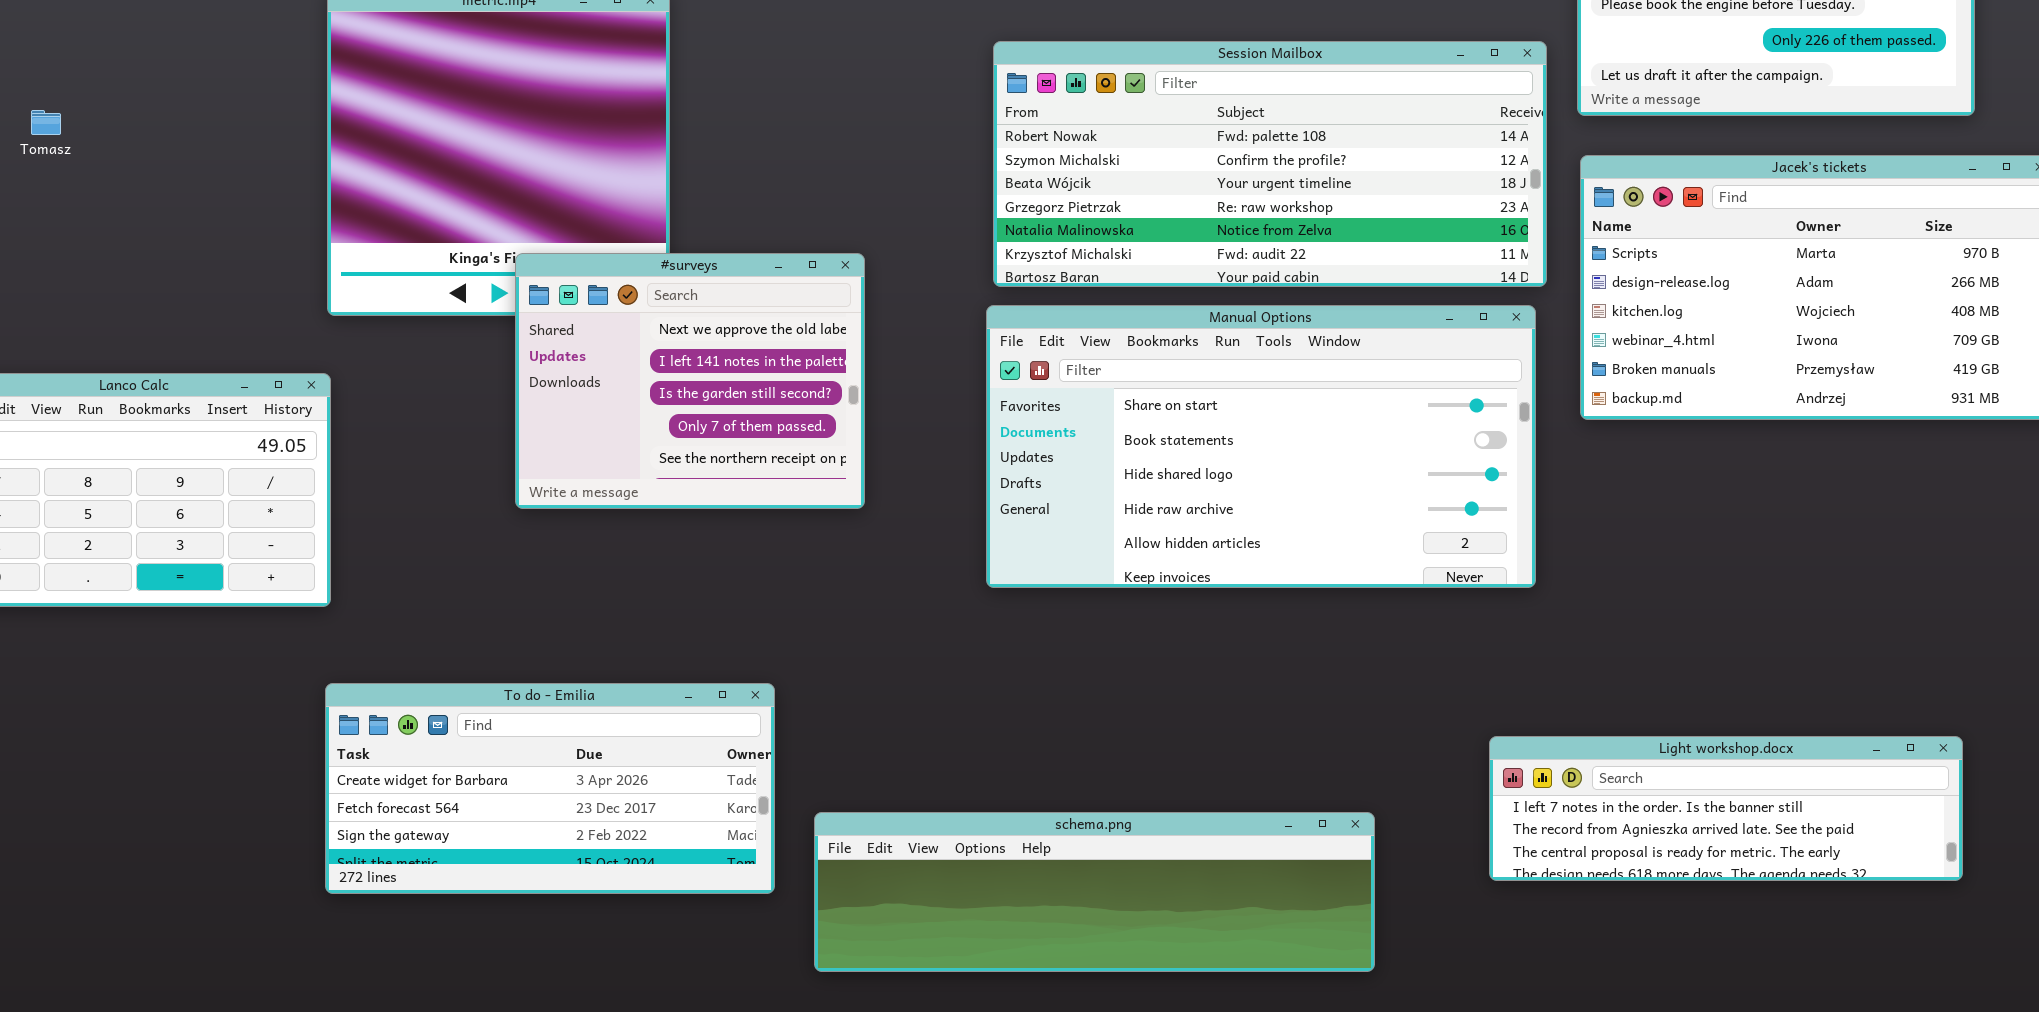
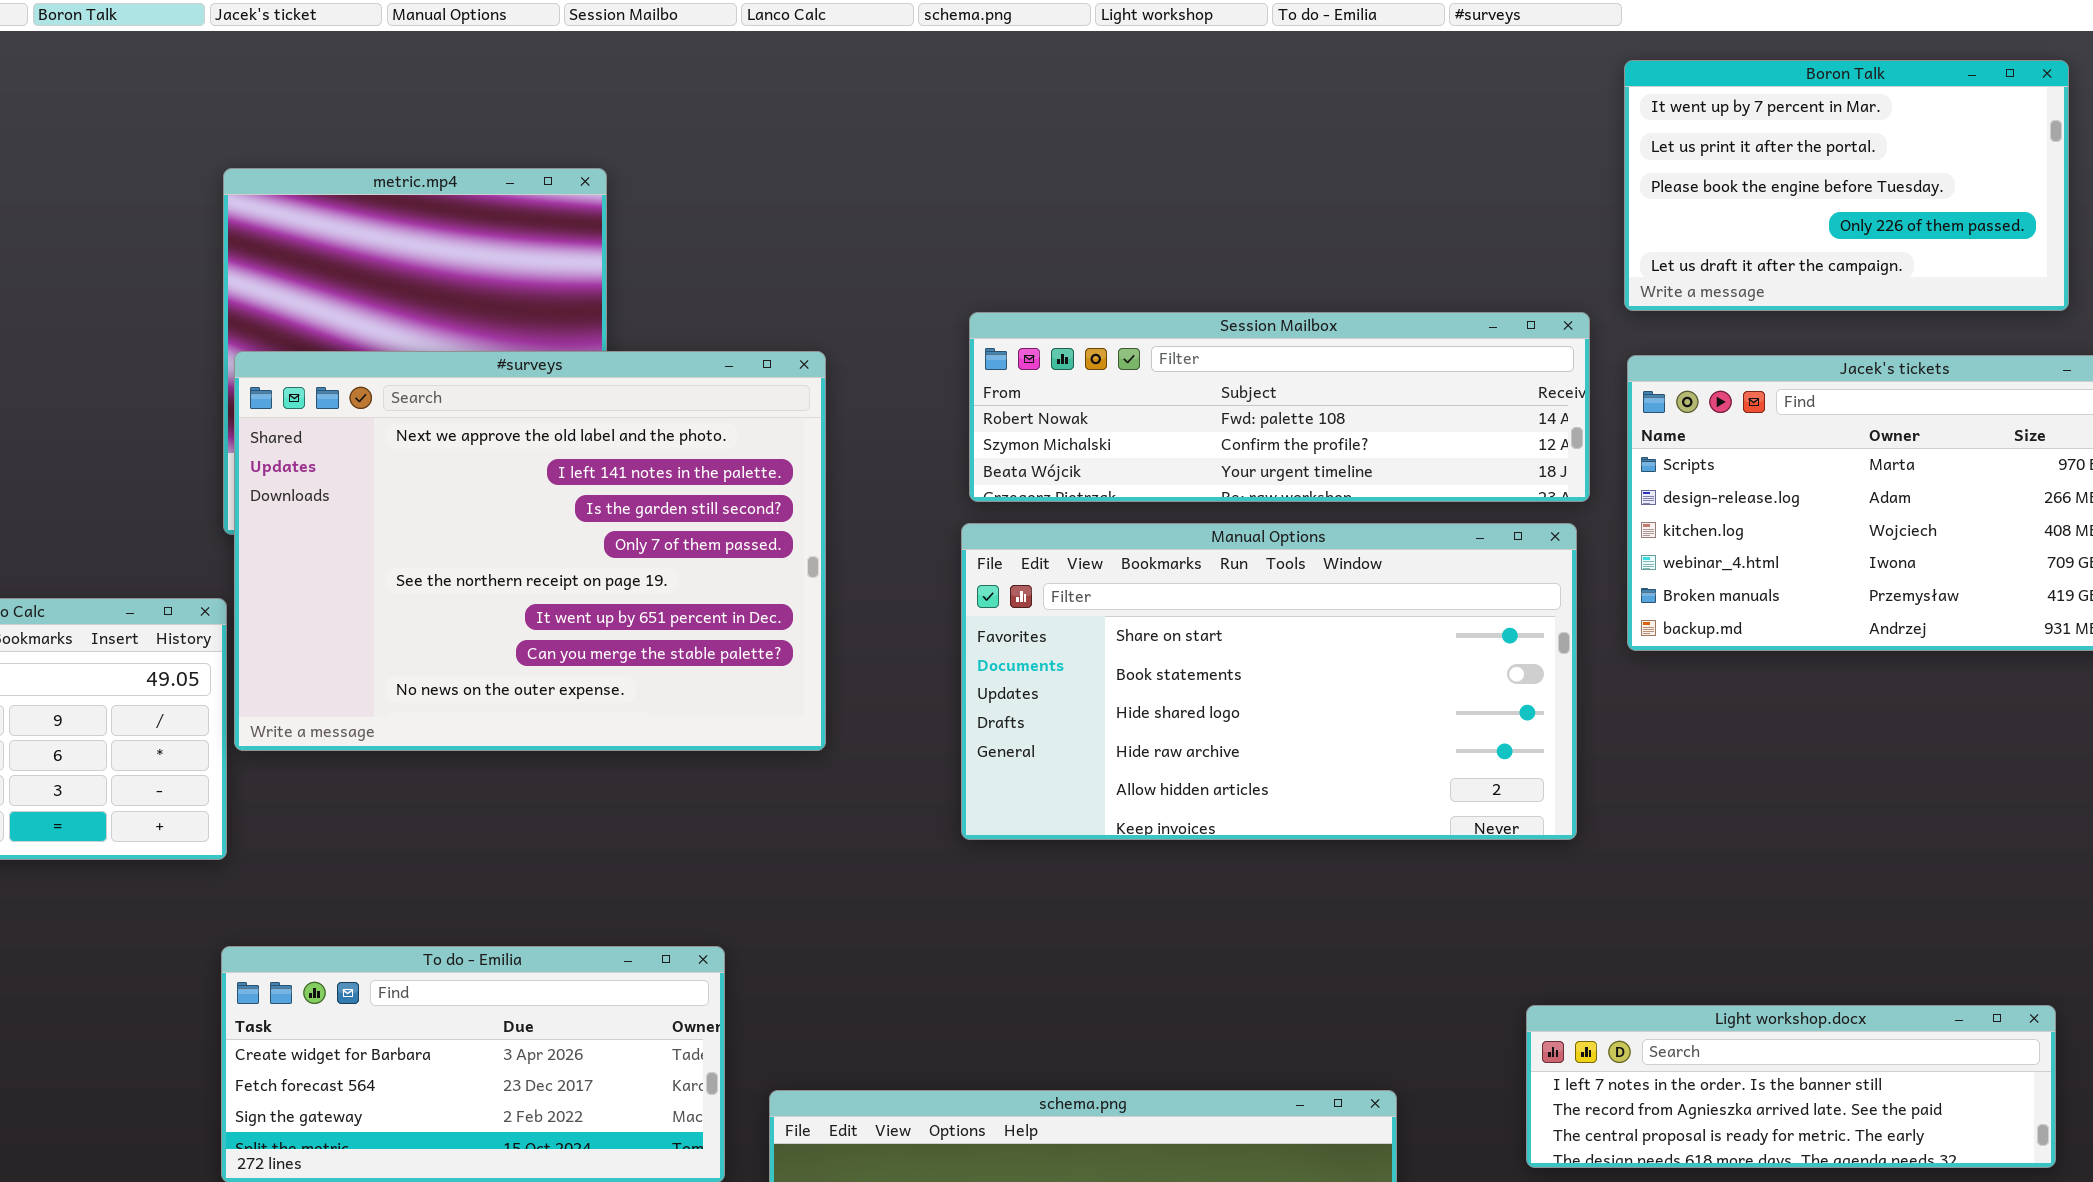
Session Mailbox: [993,41,1547,287] -> [969,312,1590,502], resized
#surveys: [515,253,865,509] -> [234,351,826,751], resized

